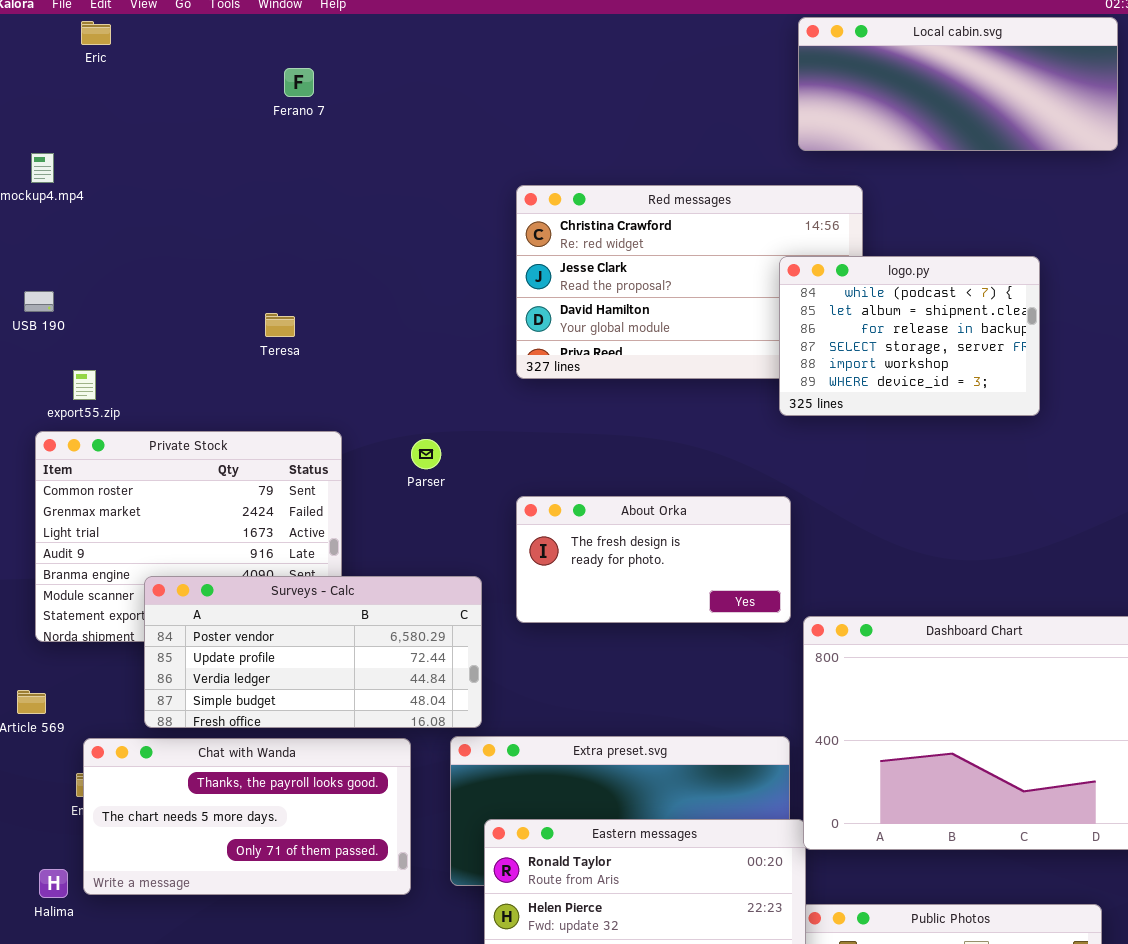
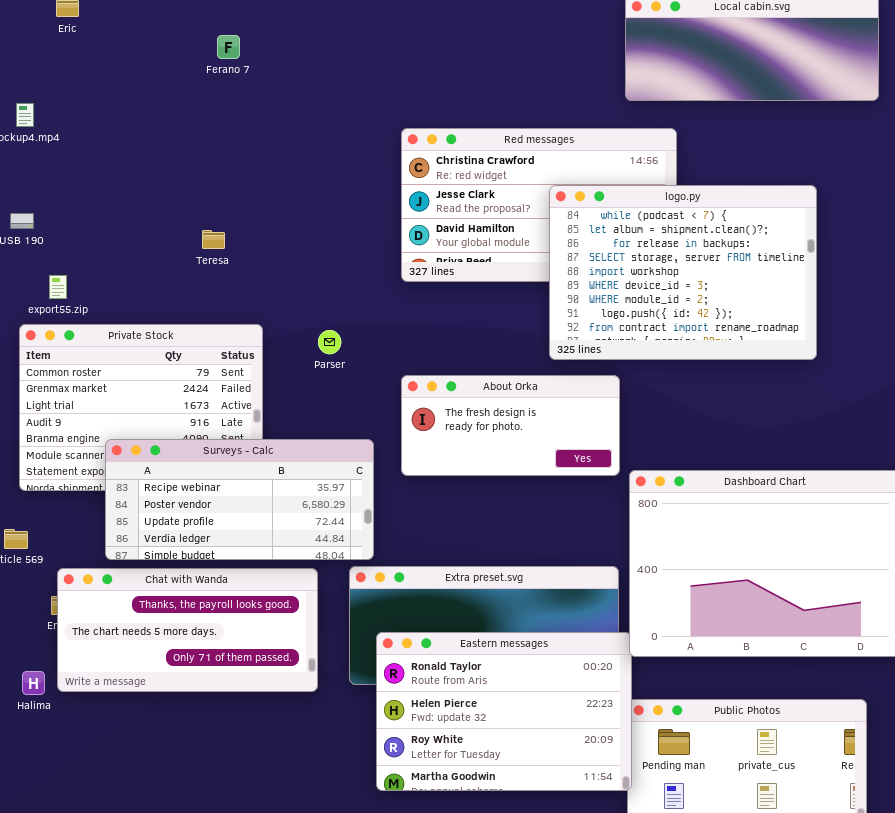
logo.py: [779,256,1040,416] -> [549,185,817,360], resized
Surveys - Calc: [144,576,482,728] -> [105,439,374,560], scrolled up 1 row

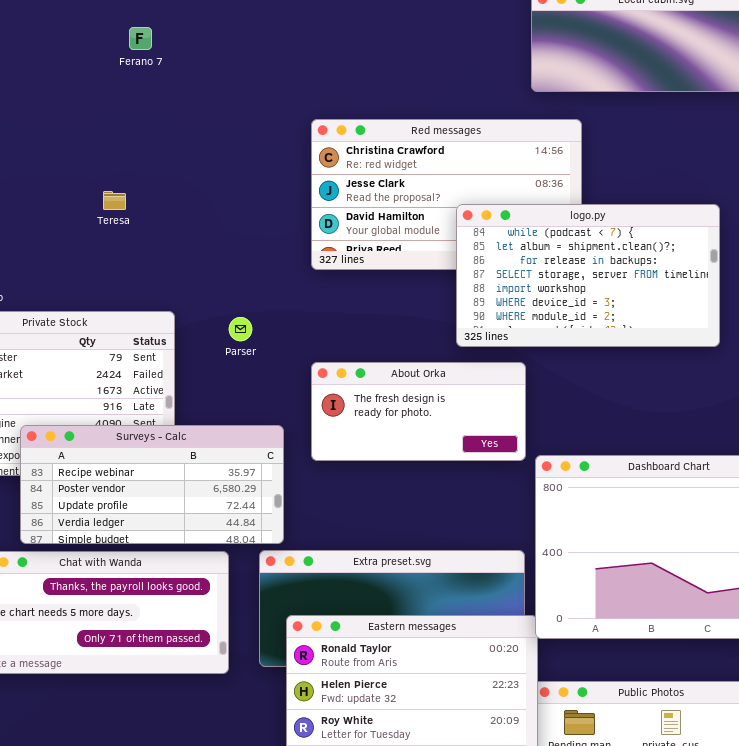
logo.py: [549,185,817,360] -> [456,204,720,347], resized
Teresa: [202,230,225,249] -> [103,191,126,210], moved

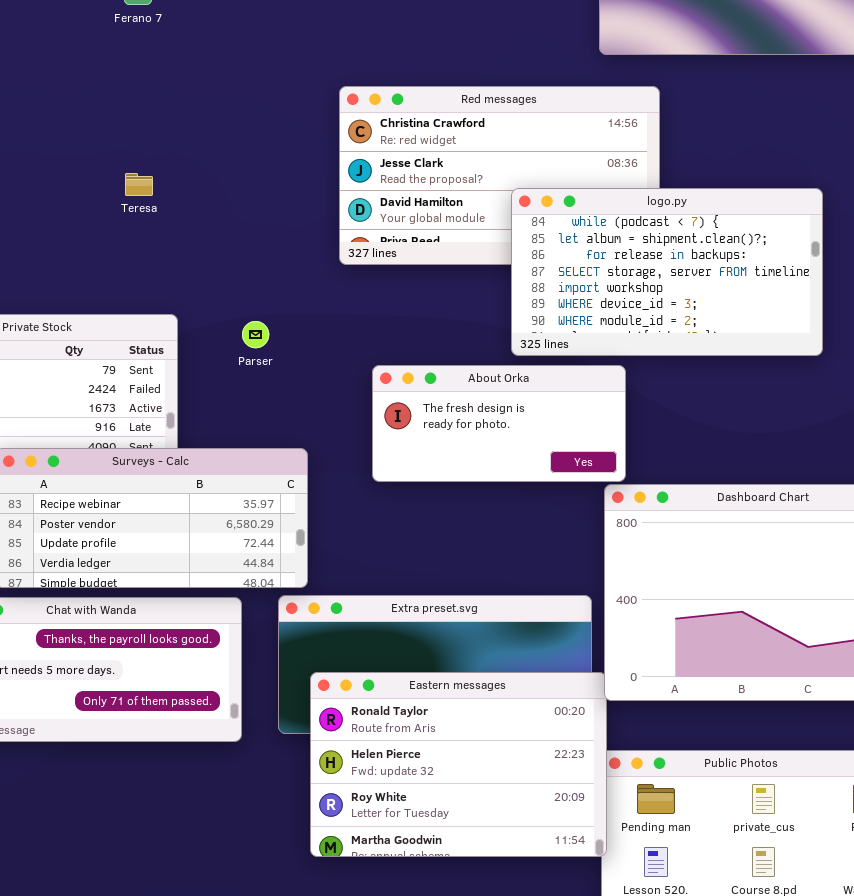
Teresa: [103,191,126,210] -> [125,173,153,196], moved
About Orka: [311,362,526,461] -> [372,365,626,482], moved

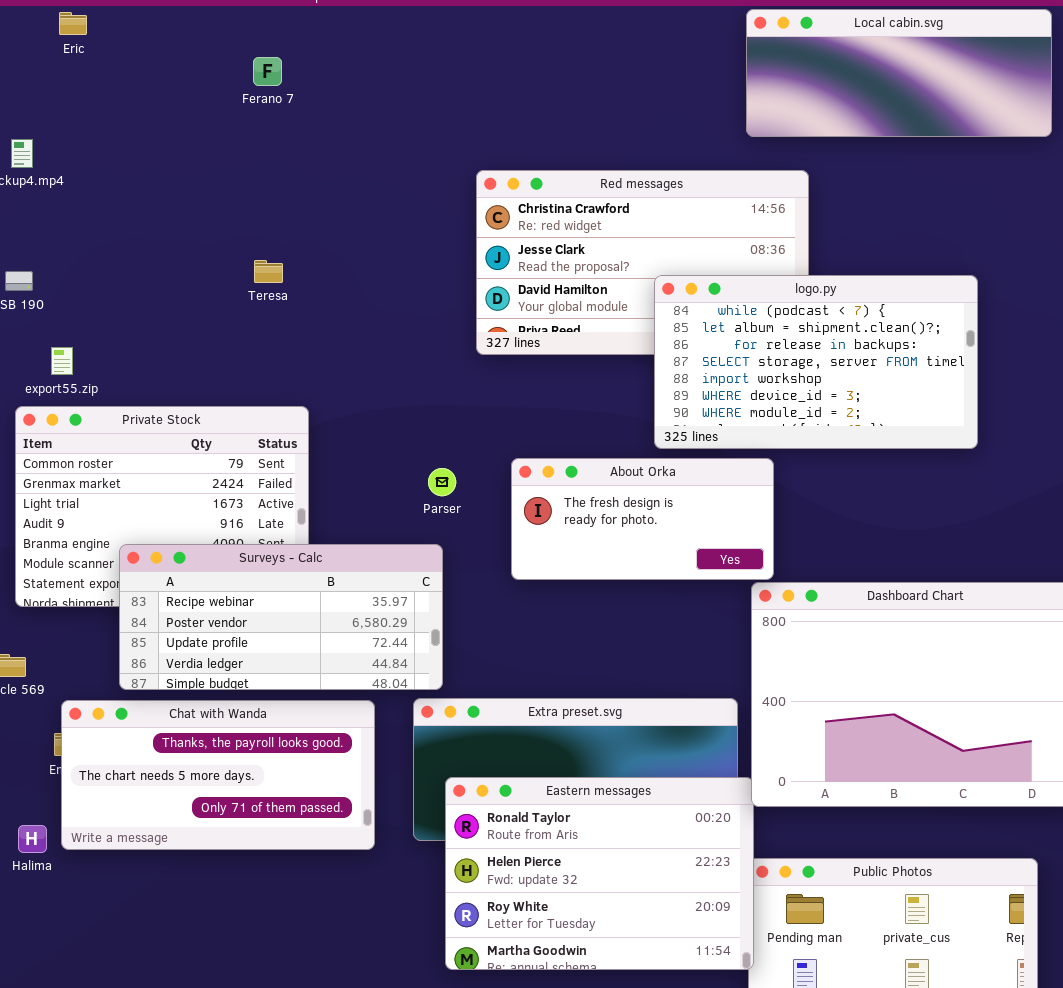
Parser: [242,321,269,348] -> [428,468,456,496], moved

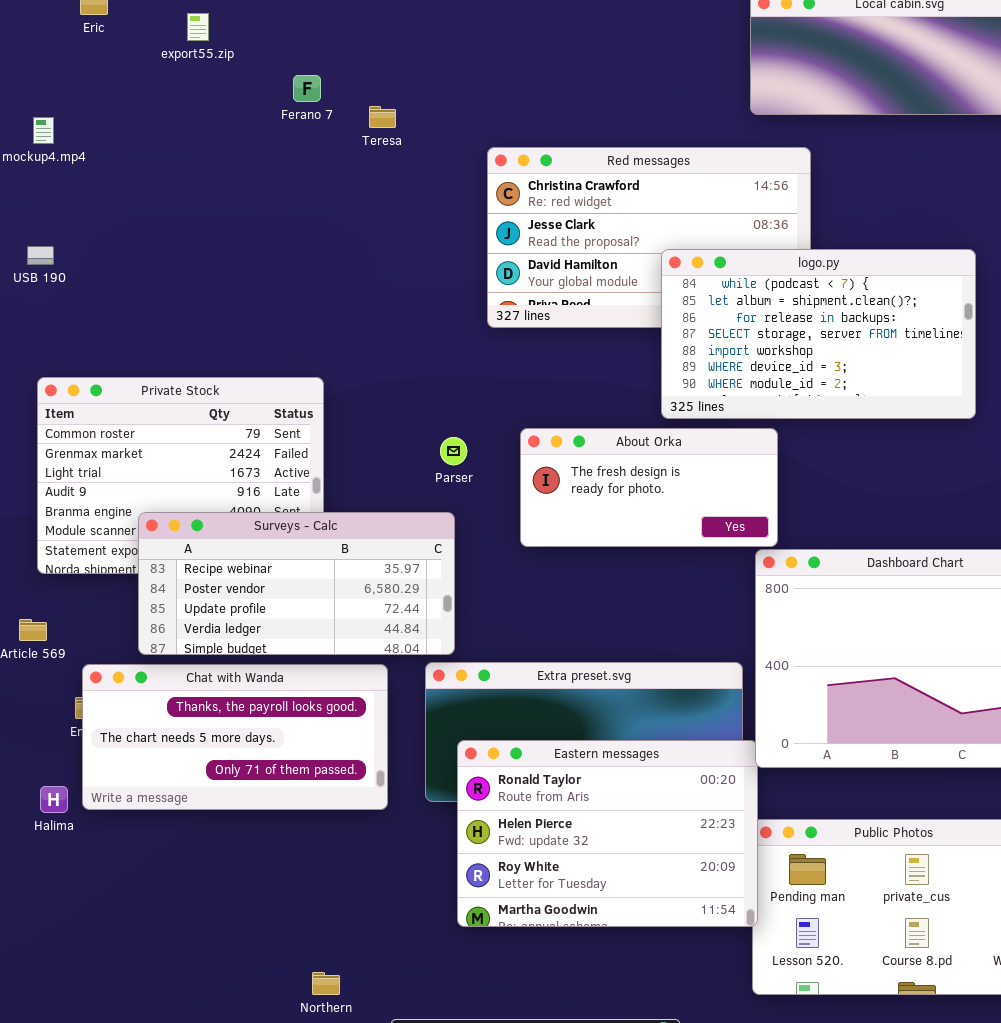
Ferano 7: [253,57,282,86] -> [293,75,321,102], moved
Teresa: [254,260,283,283] -> [369,106,396,128], moved
export55.zip: [51,347,73,375] -> [187,13,209,41], moved

